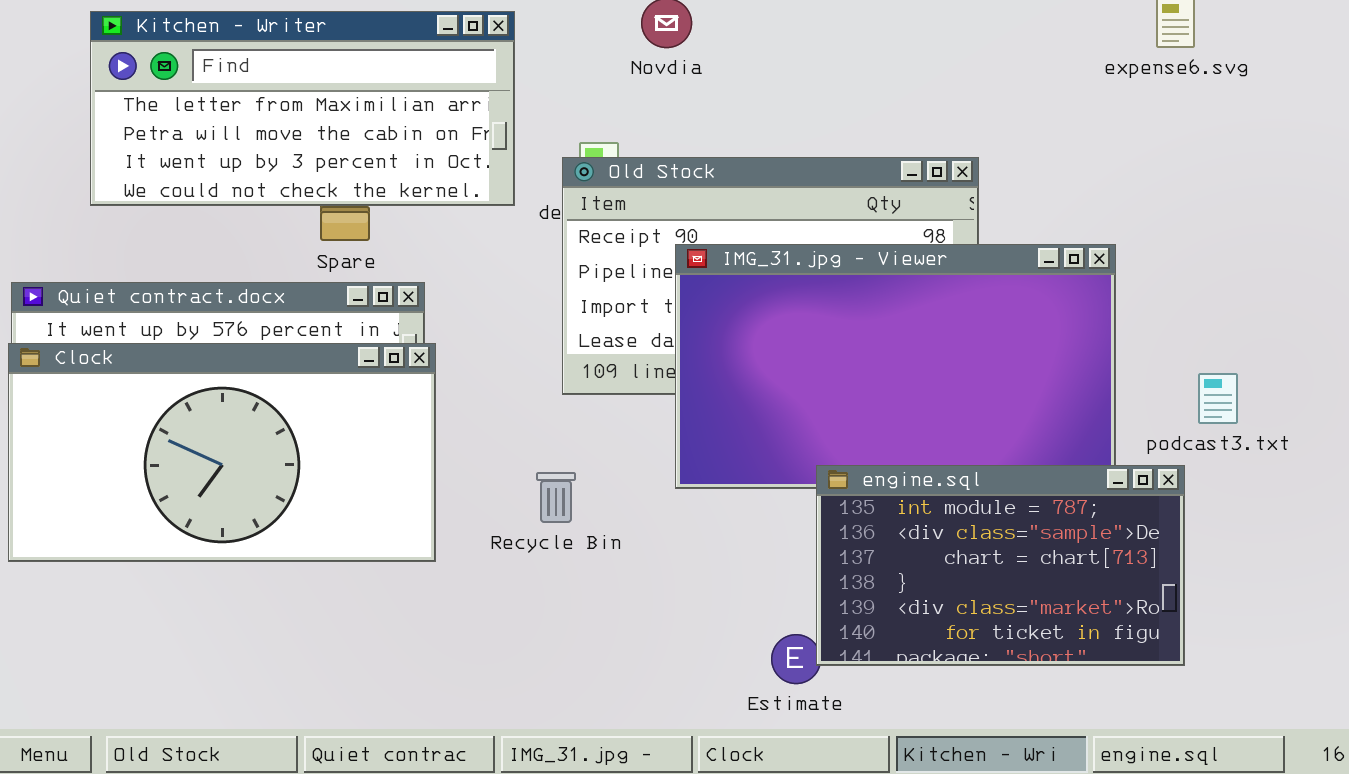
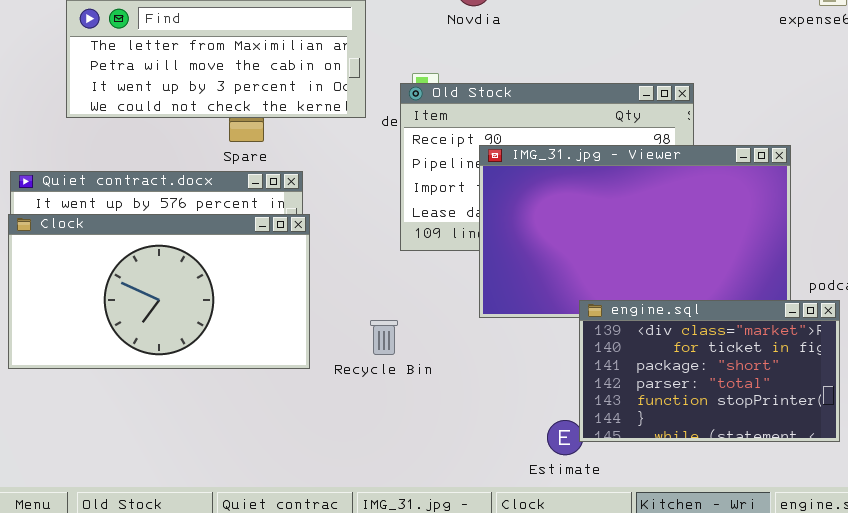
engine.sql: [816,465,1185,666] -> [579,300,840,442], scrolled down 4 rows
Recycle Bin: [536,472,576,523] -> [370,320,398,355], moved

